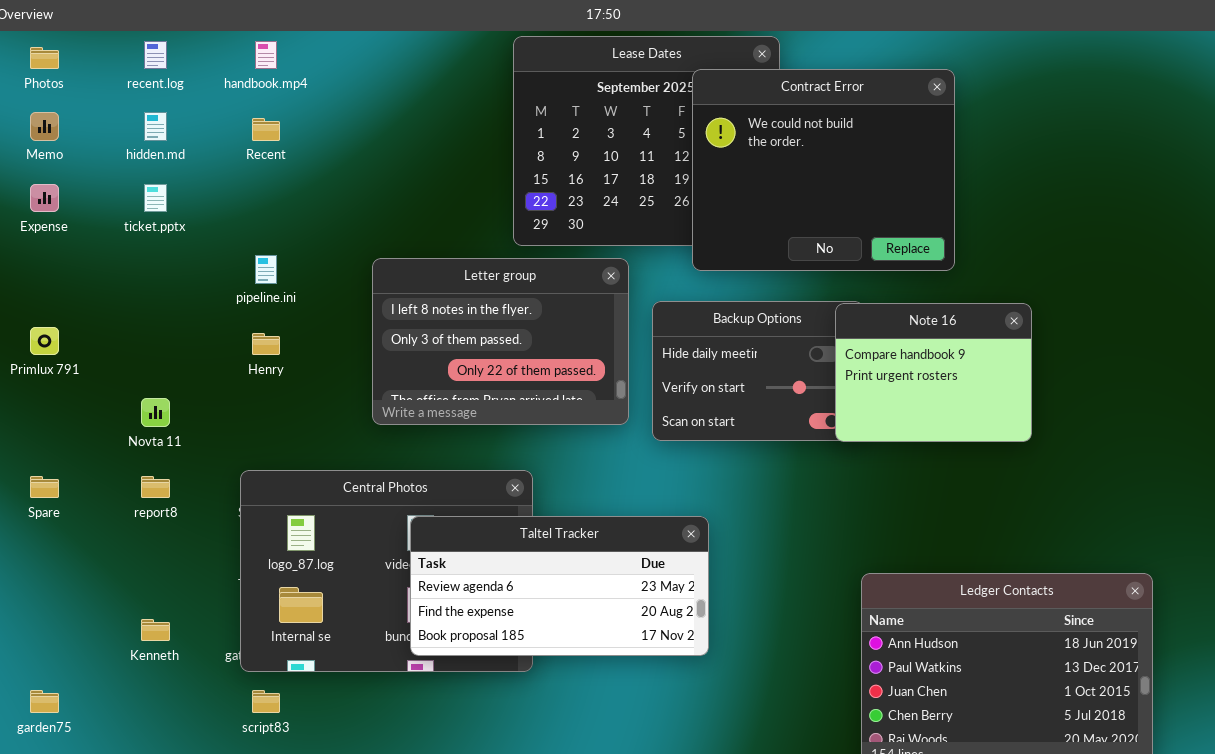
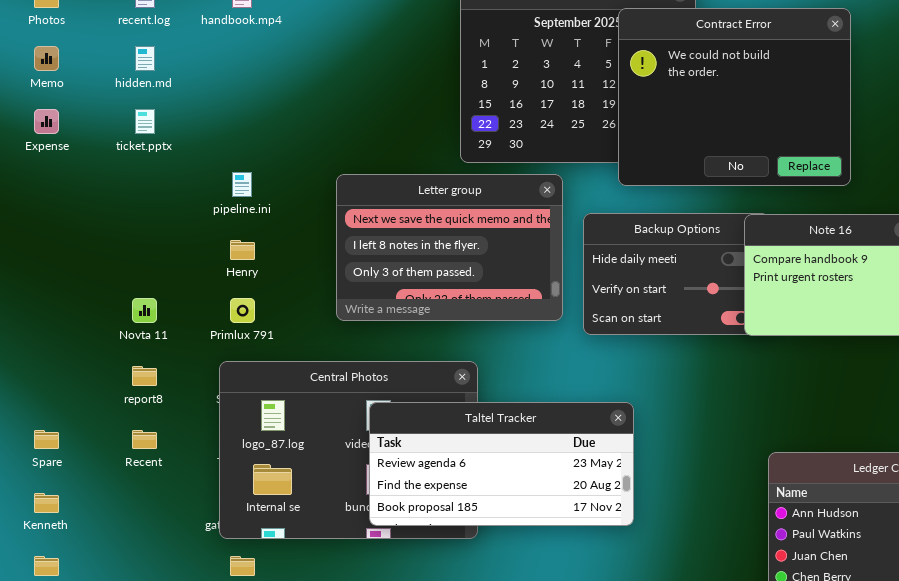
Recent: [252,118,280,141] -> [132,430,157,449], moved
Letter group: [372,258,629,425] -> [336,174,563,321], scrolled up 1 row
Primlux 791: [30,327,59,355] -> [230,298,255,323], moved
Spare: [30,476,59,498] -> [34,430,59,449], moved
Kenneth: [141,619,170,641] -> [34,493,59,513], moved

